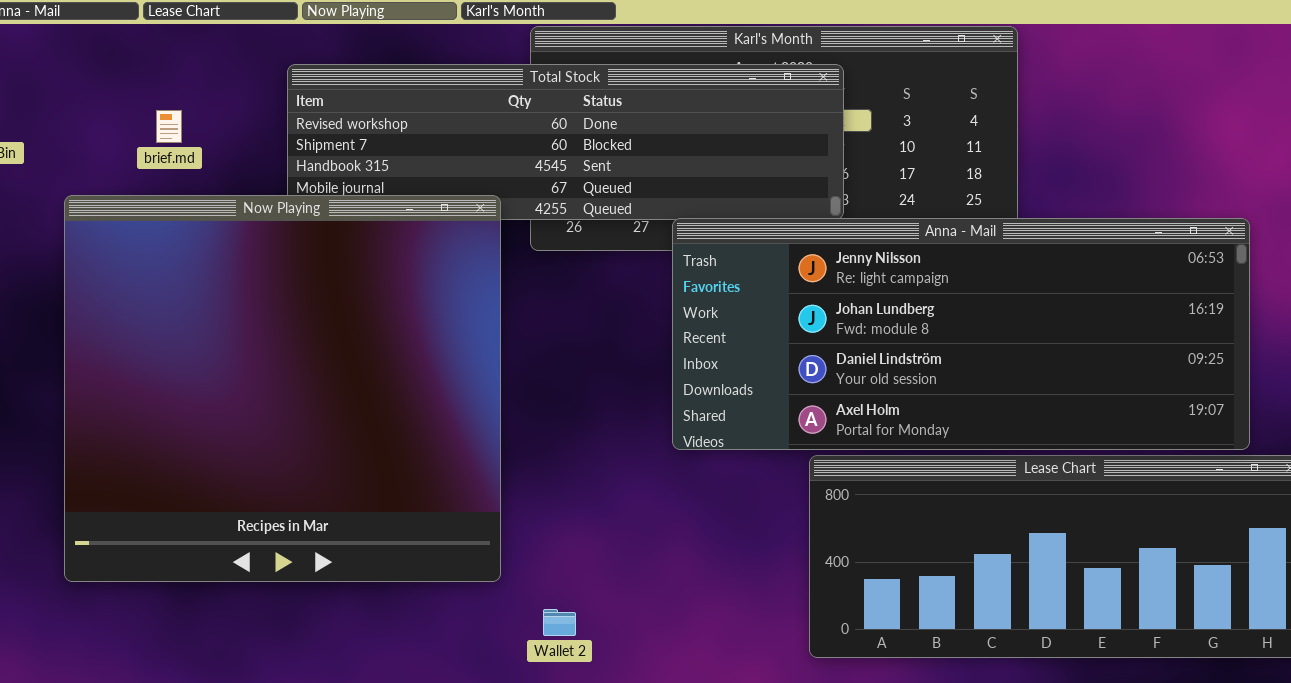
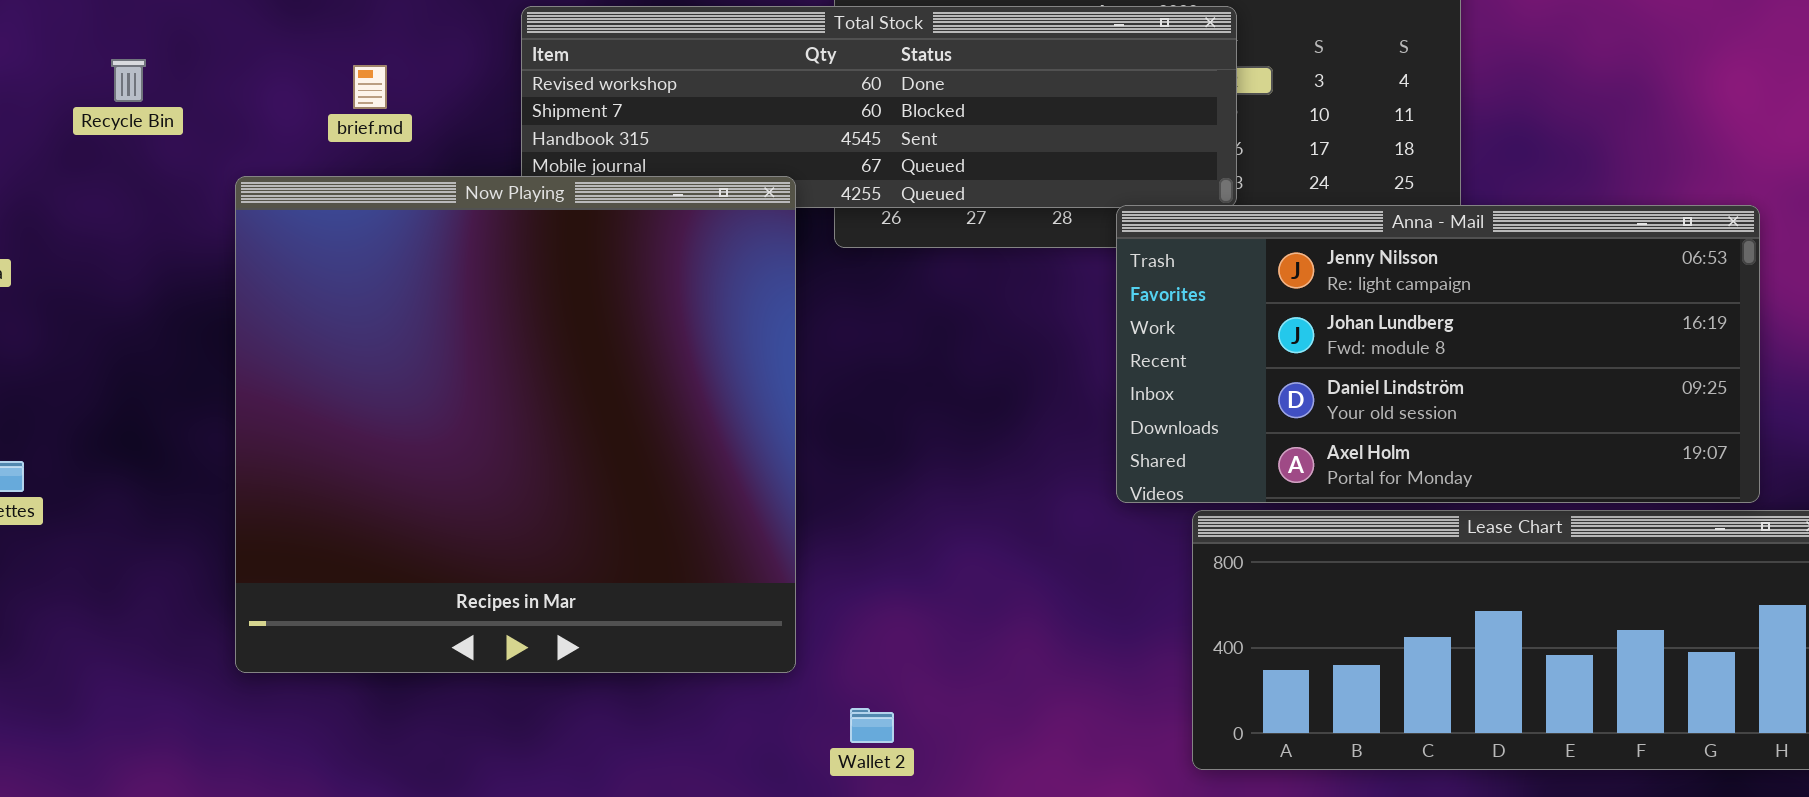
Anna - Mail: [672,218,1250,450] -> [1116,205,1760,503], resized

